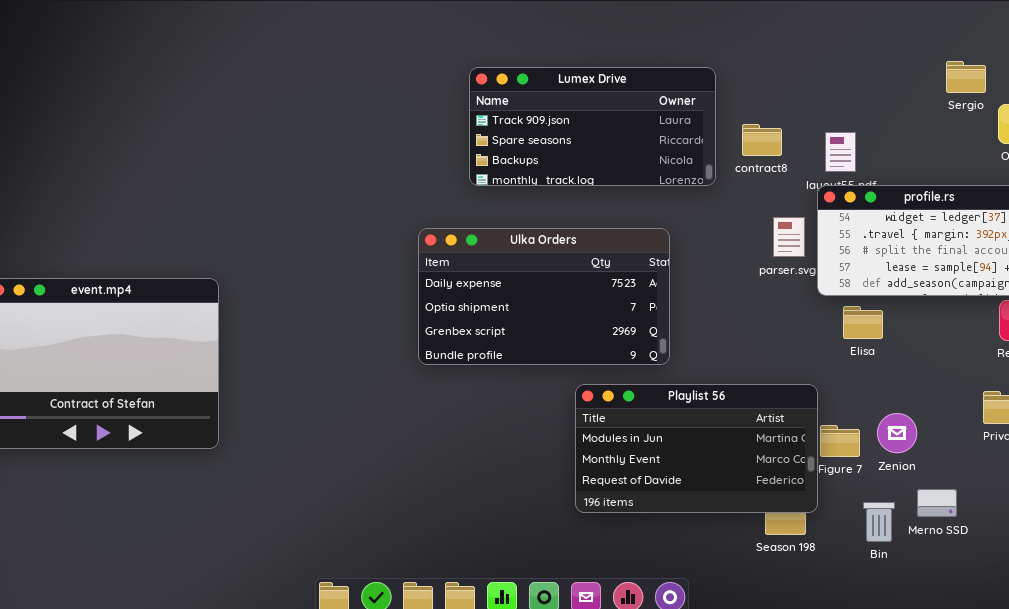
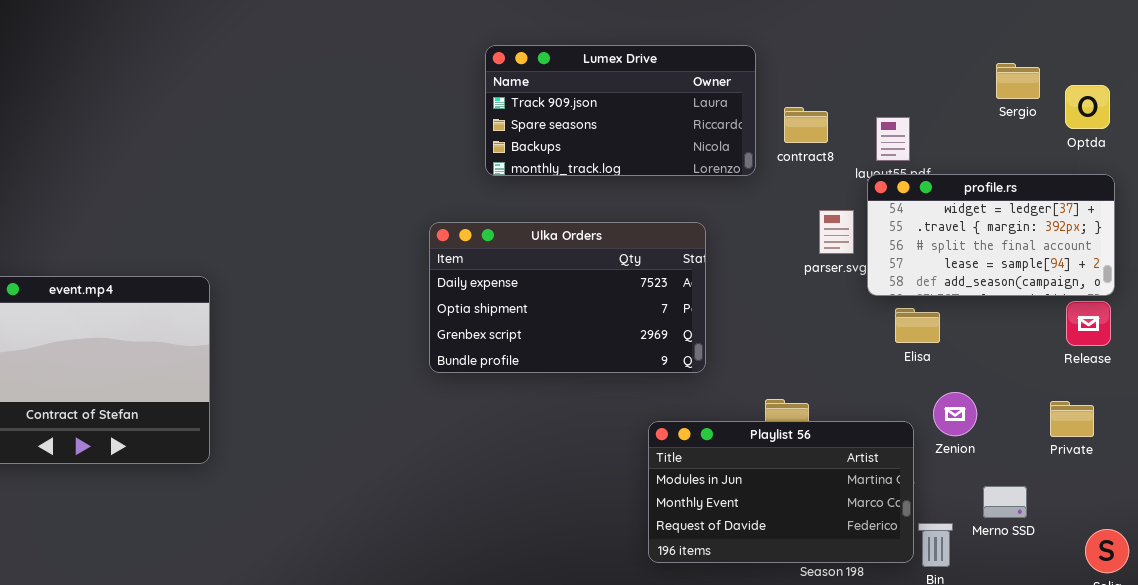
Sergio: [946,61,986,93] -> [996,63,1040,99], moved
Playlist 56: [575,384,818,513] -> [648,421,914,563], moved
Zenion: [877,413,917,453] -> [933,392,977,436], moved
Merno SSD: [917,489,957,517] -> [983,486,1027,518], moved

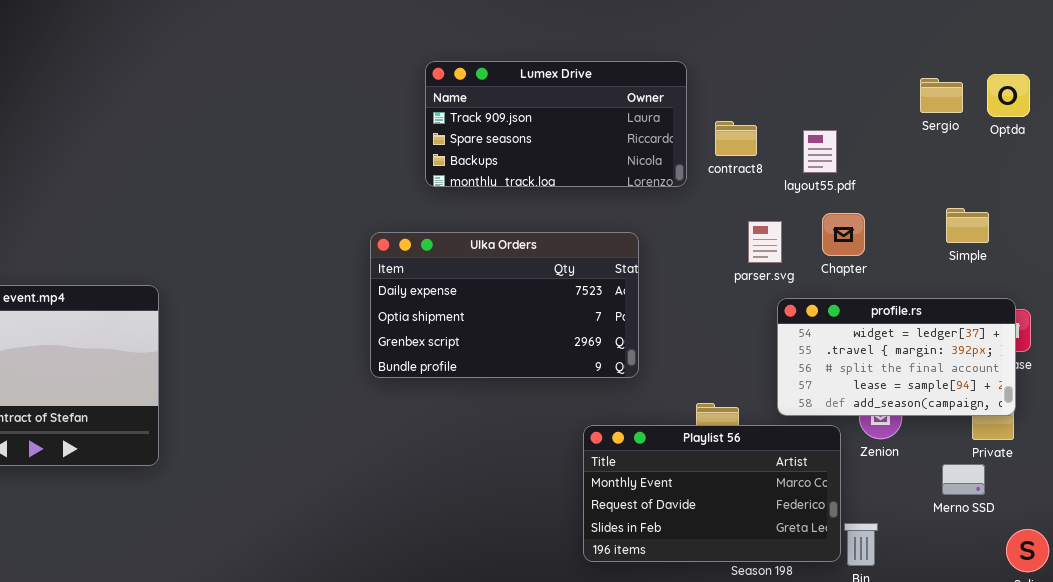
Optda: [1065,85,1110,129] -> [987,74,1030,117], moved
profile.rs: [867,174,1115,296] -> [777,298,1016,416], moved
Playlist 56: [648,421,914,563] -> [583,425,841,562], scrolled down 1 row
Merno SSD: [983,486,1027,518] -> [942,464,985,495], moved

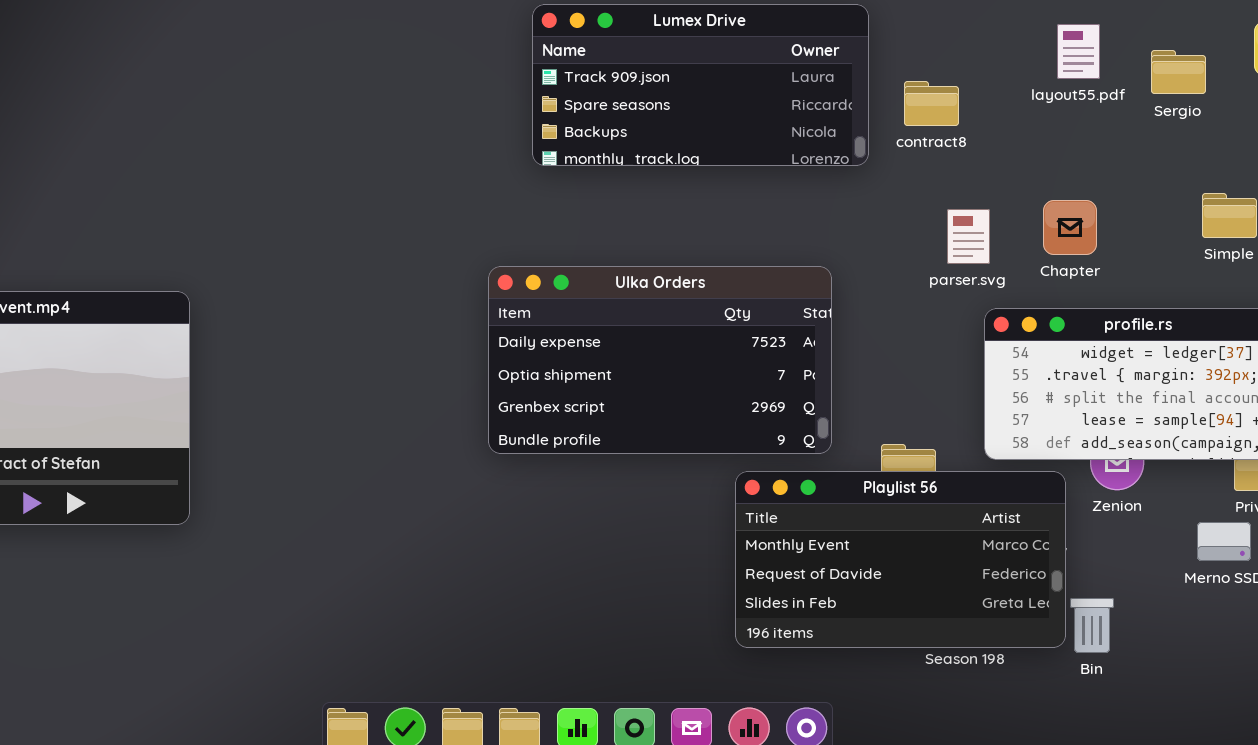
Sergio: [920,78,963,113] -> [1151,50,1206,94], moved
layout55.pdf: [803,130,837,173] -> [1057,24,1100,79], moved
Ulka Orders: [370,232,639,378] -> [488,266,832,454], moved

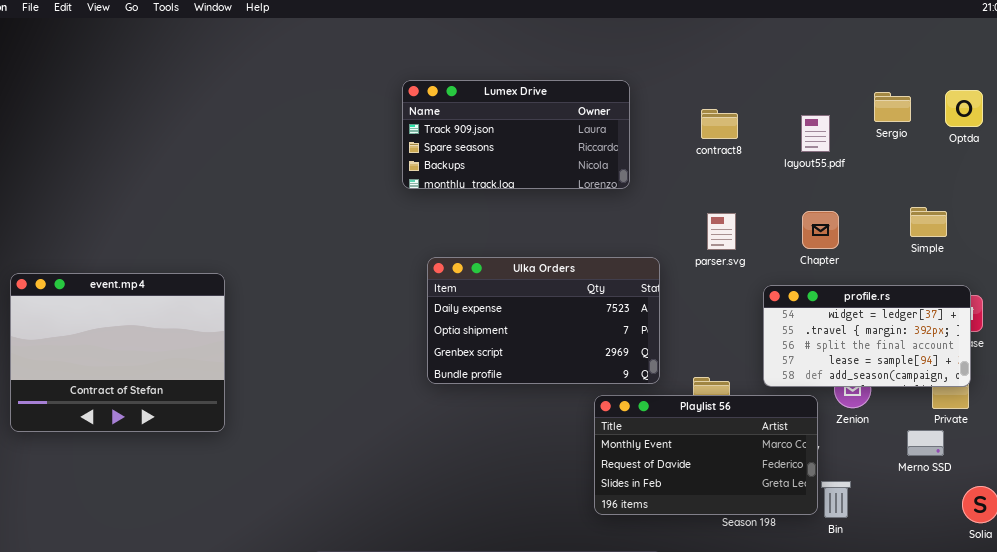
Lumex Drive: [532,4,869,166] -> [402,80,630,189], moved
layout55.pdf: [1057,24,1100,79] -> [801,115,830,152], moved
Sergio: [1151,50,1206,94] -> [874,92,911,122], moved
contract8: [904,81,959,126] -> [701,109,738,139], moved
parser.svg: [947,209,990,264] -> [707,213,736,250], moved

